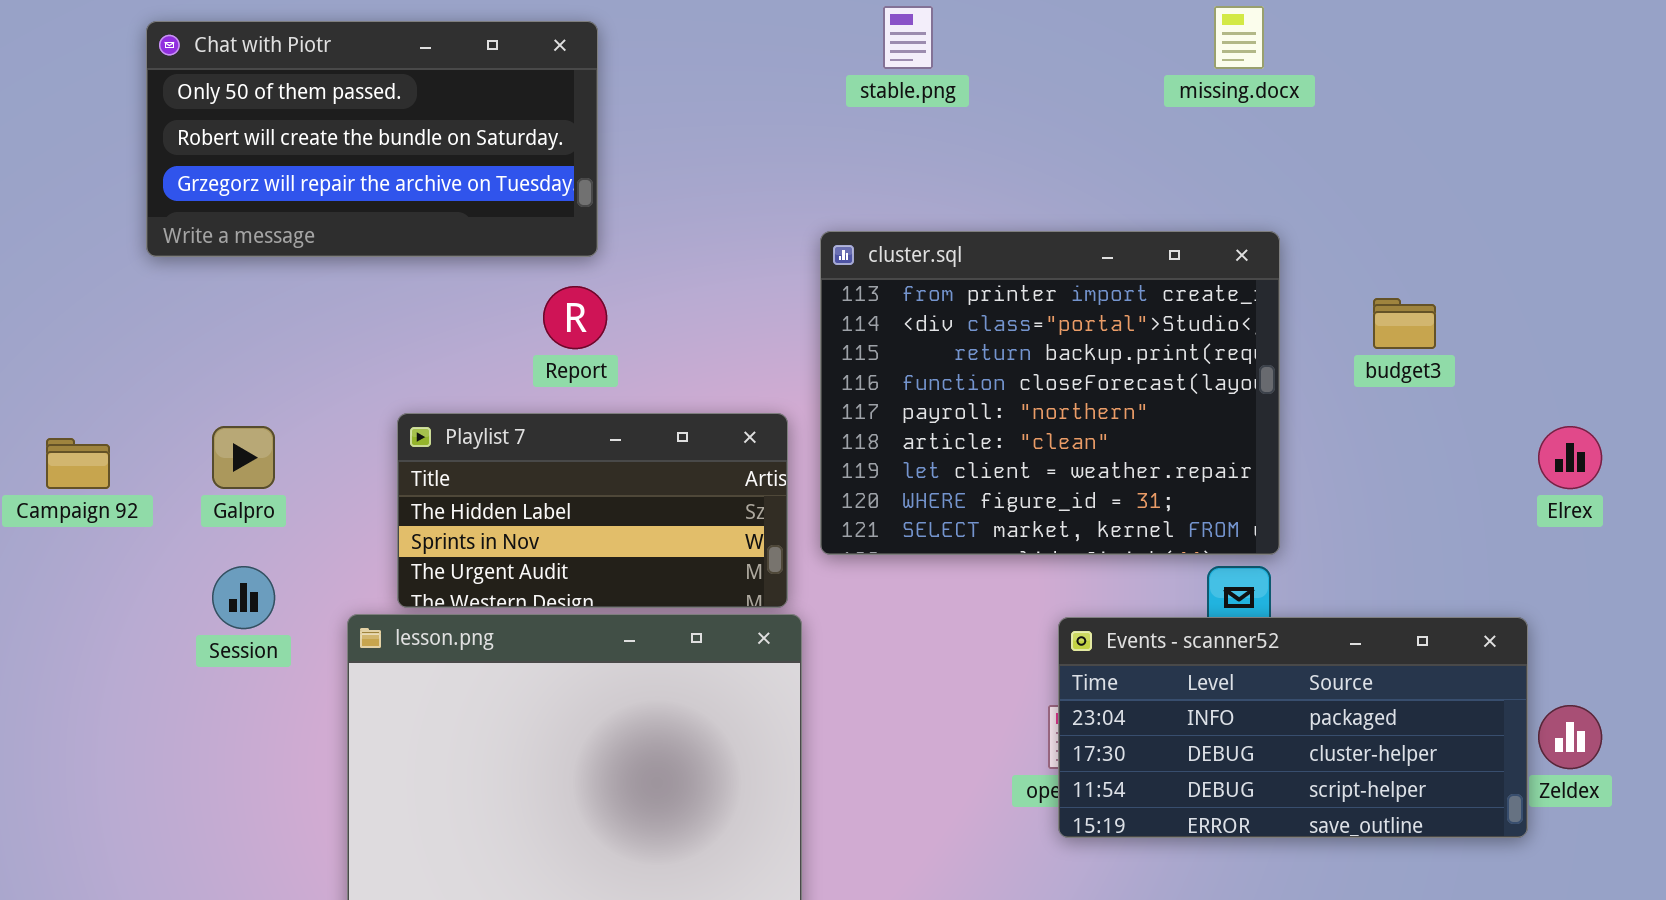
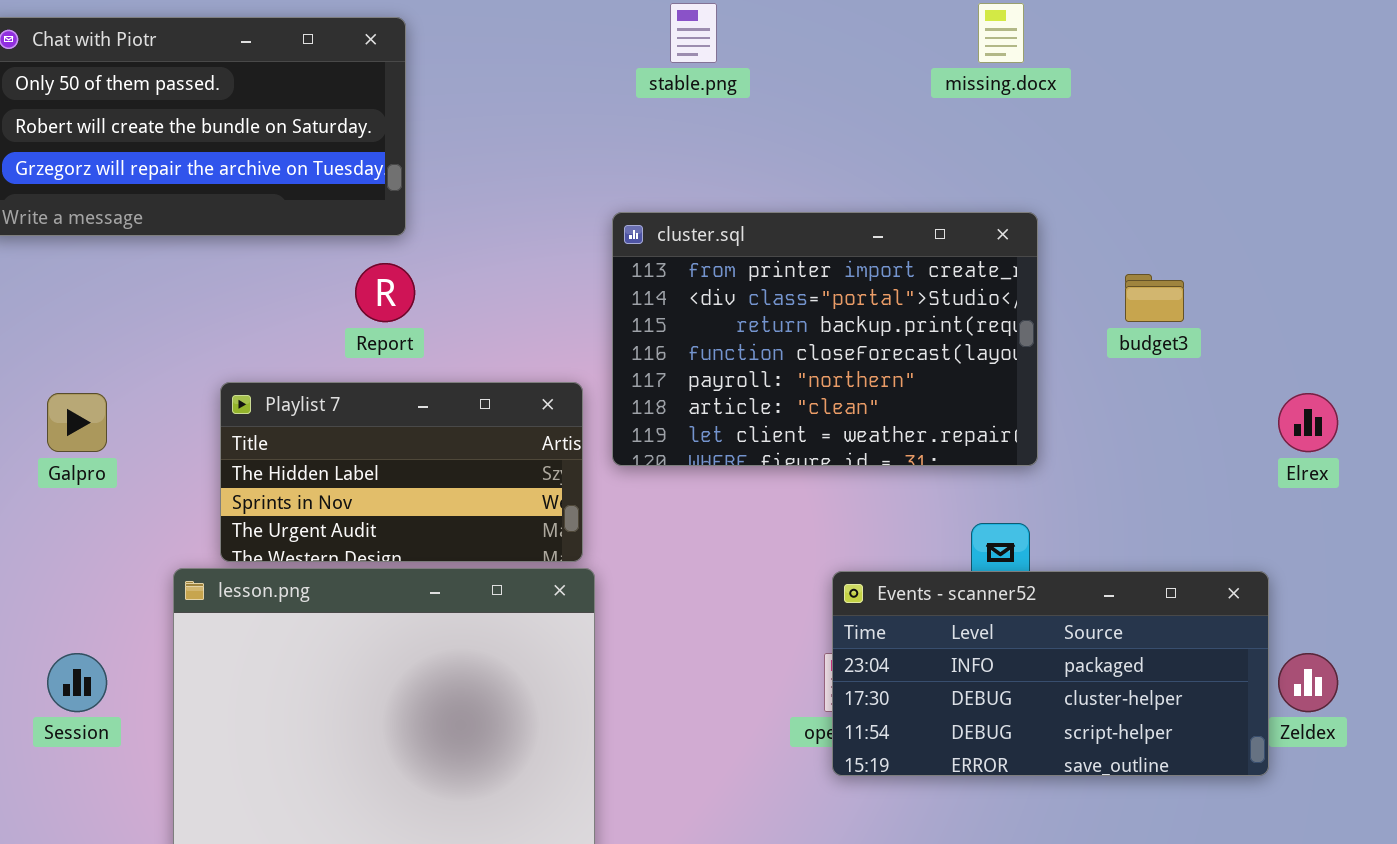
cluster.sql: [820,231,1280,555] -> [612,212,1038,466], resized
Session: [212,566,275,629] -> [47,653,107,712], moved

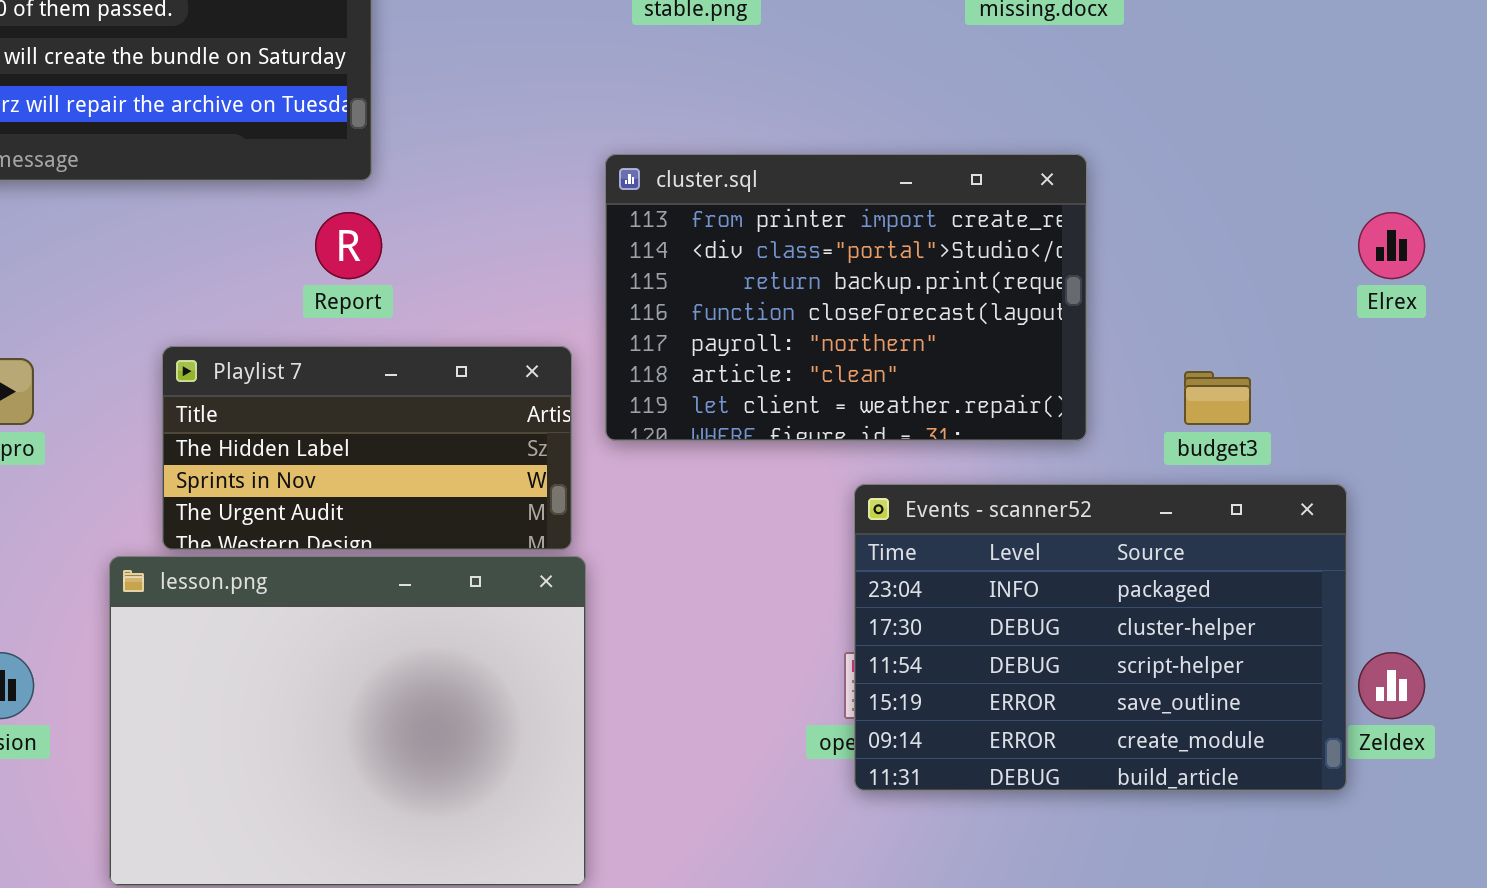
budget3: [1125,274,1184,322] -> [1184,371,1251,425], moved
Elrex: [1278,393,1338,452] -> [1358,212,1425,279], moved
Events - scanner52: [832,571,1269,776] -> [854,484,1347,791], resized

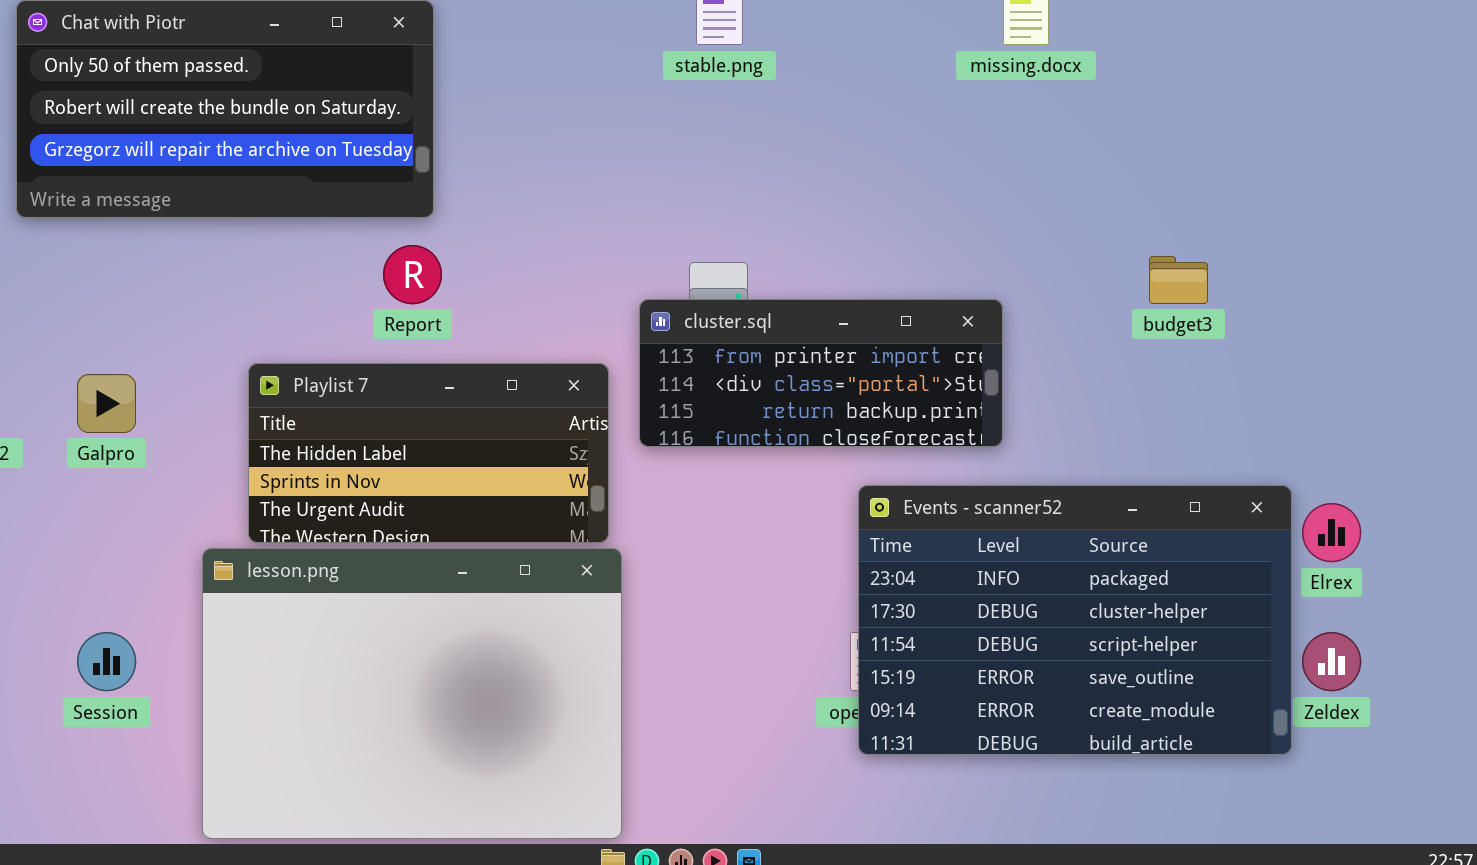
cluster.sql: [605,154,1087,441] -> [639,299,1003,447], resized
Elrex: [1358,212,1425,279] -> [1302,503,1361,562], moved
budget3: [1184,371,1251,425] -> [1149,256,1208,304], moved

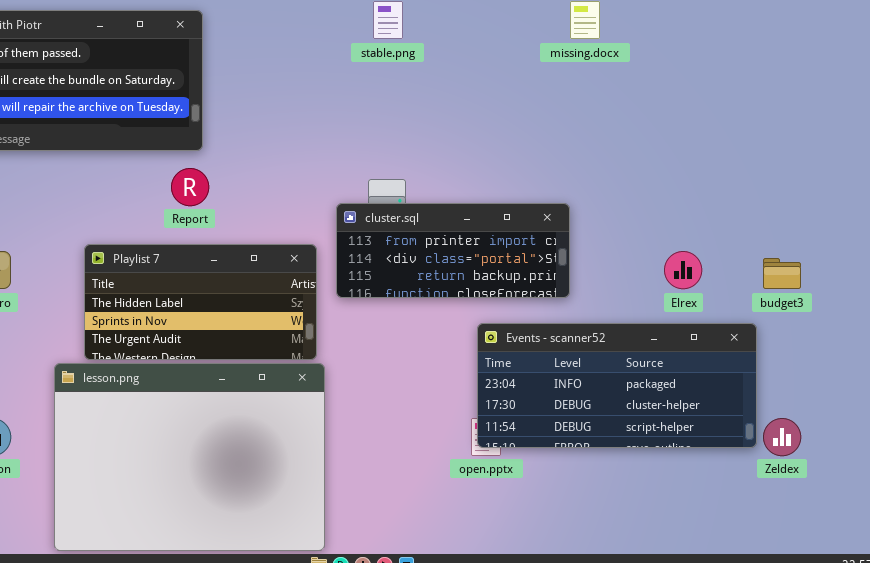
budget3: [1149,256,1208,304] -> [763,258,801,289], moved
Events - scanner52: [858,485,1292,755] -> [477,323,757,448], resized
Elrex: [1302,503,1361,562] -> [664,251,702,289], moved

